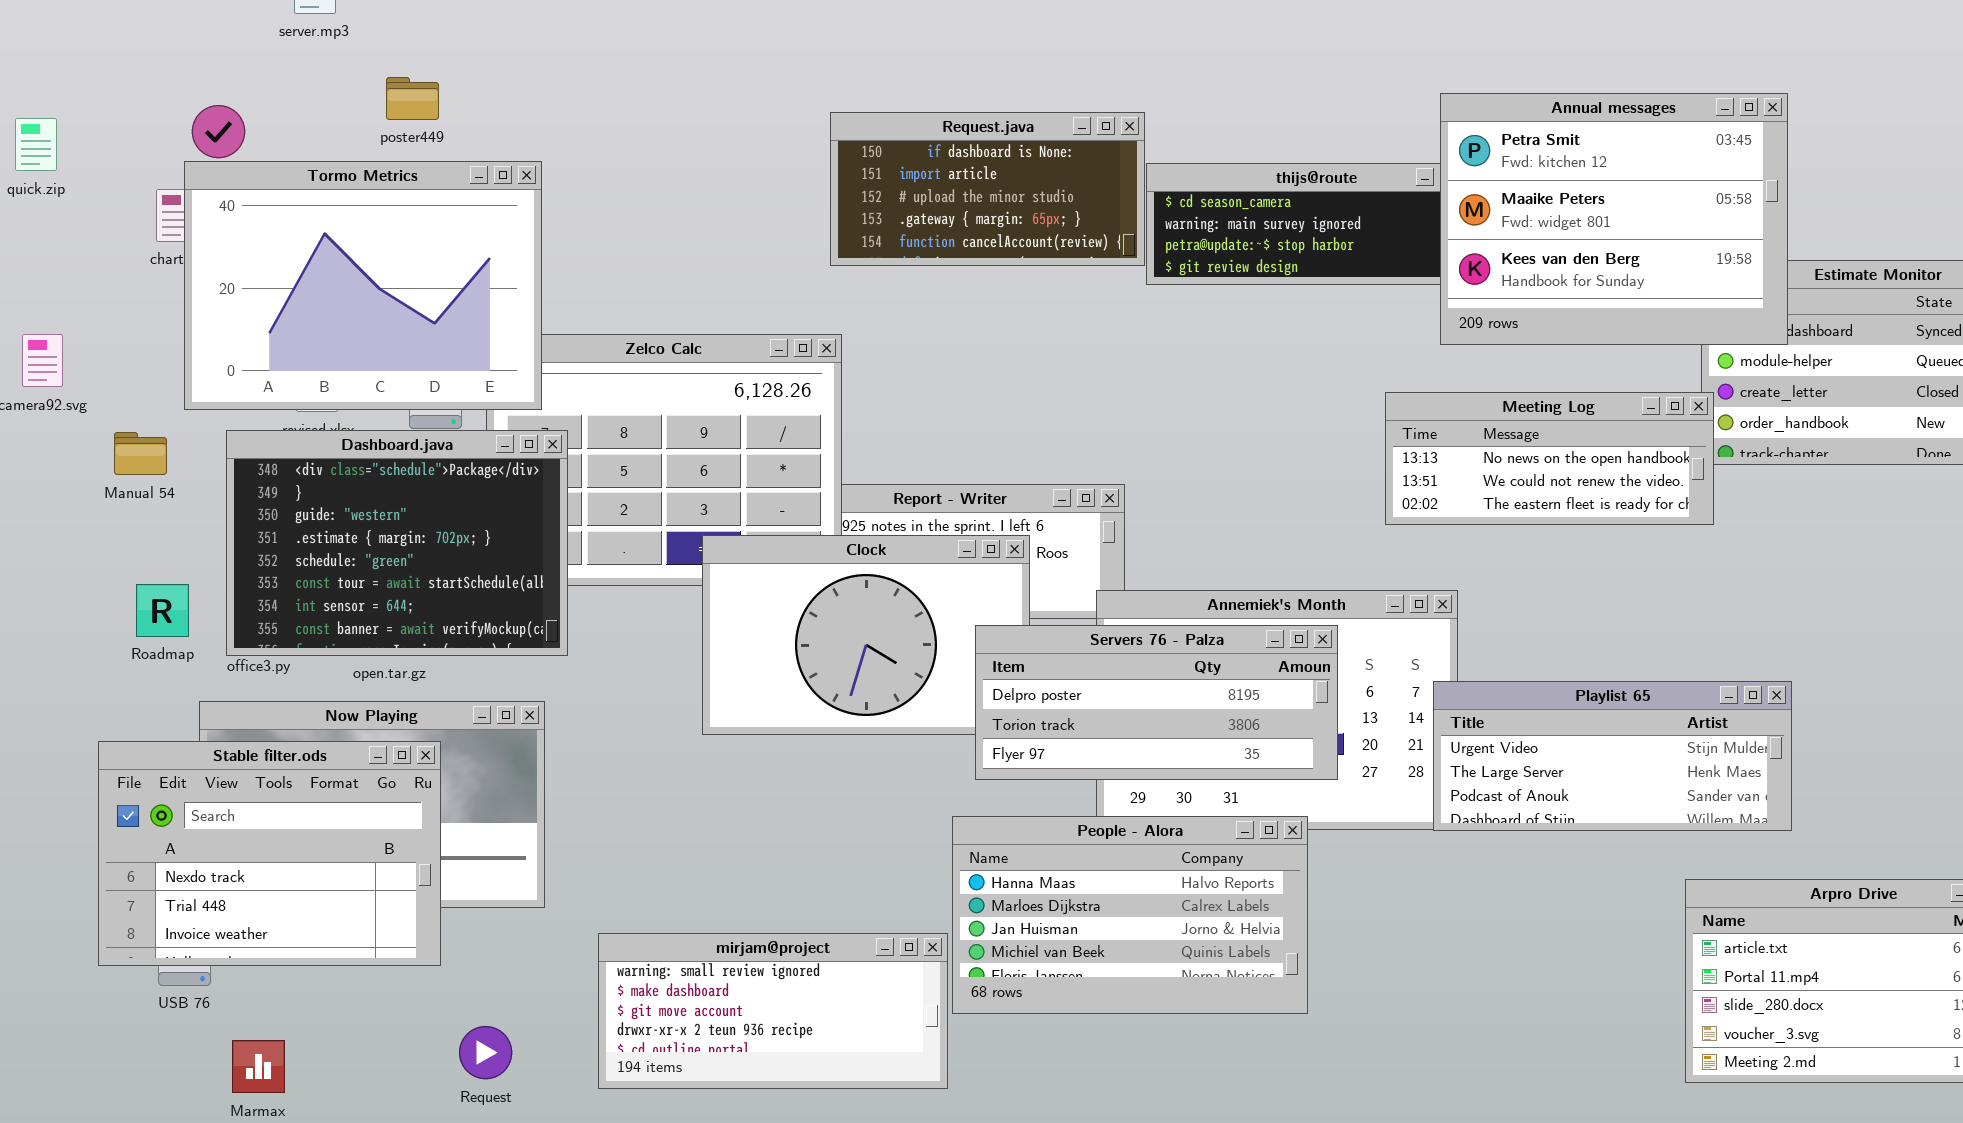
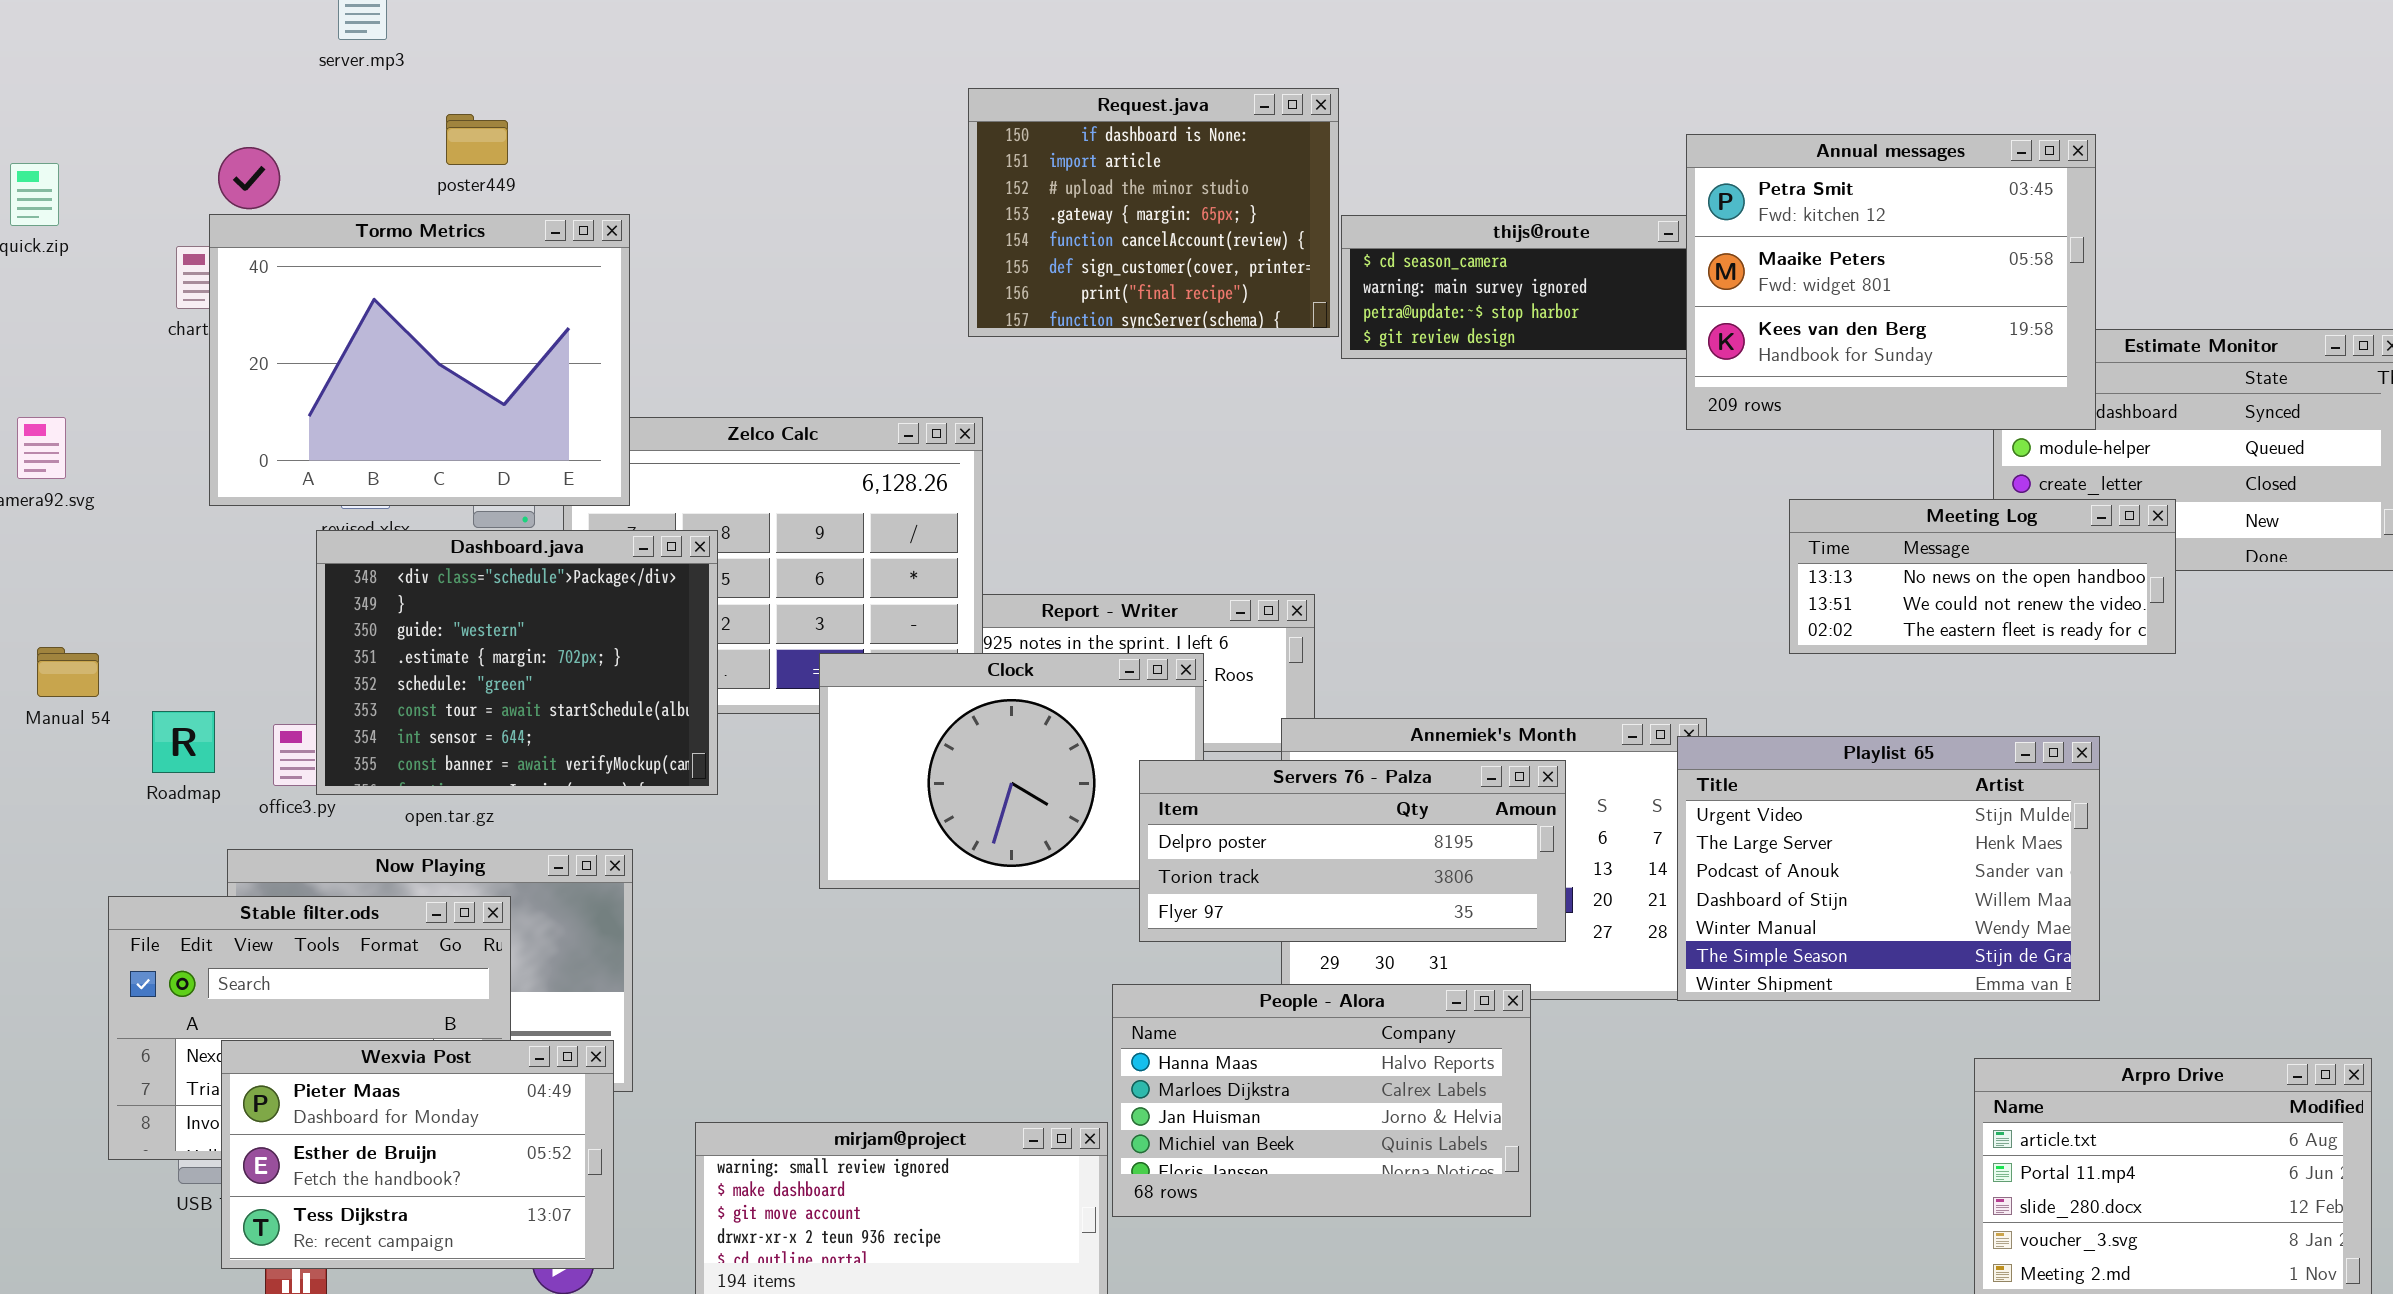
Request.java: [830,112,1145,266] -> [968,88,1339,337], resized
Meeting Log: [1385,392,1714,525] -> [1789,499,2176,654], moved
Dashboard.java: [226,430,568,656] -> [316,530,718,795], moved
Manual 54: [114,432,167,475] -> [37,647,99,697], moved
Playlist 65: [1433,681,1792,831] -> [1677,736,2100,1001], resized
Wexvia Post: none -> [221,1040,614,1269], opened

